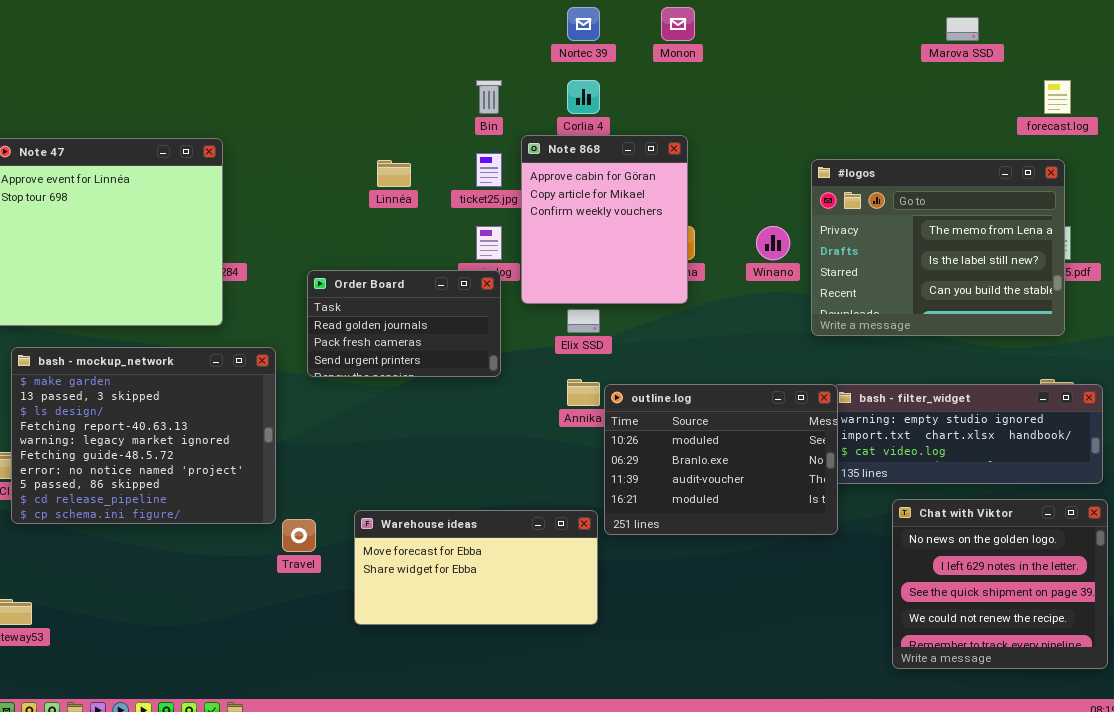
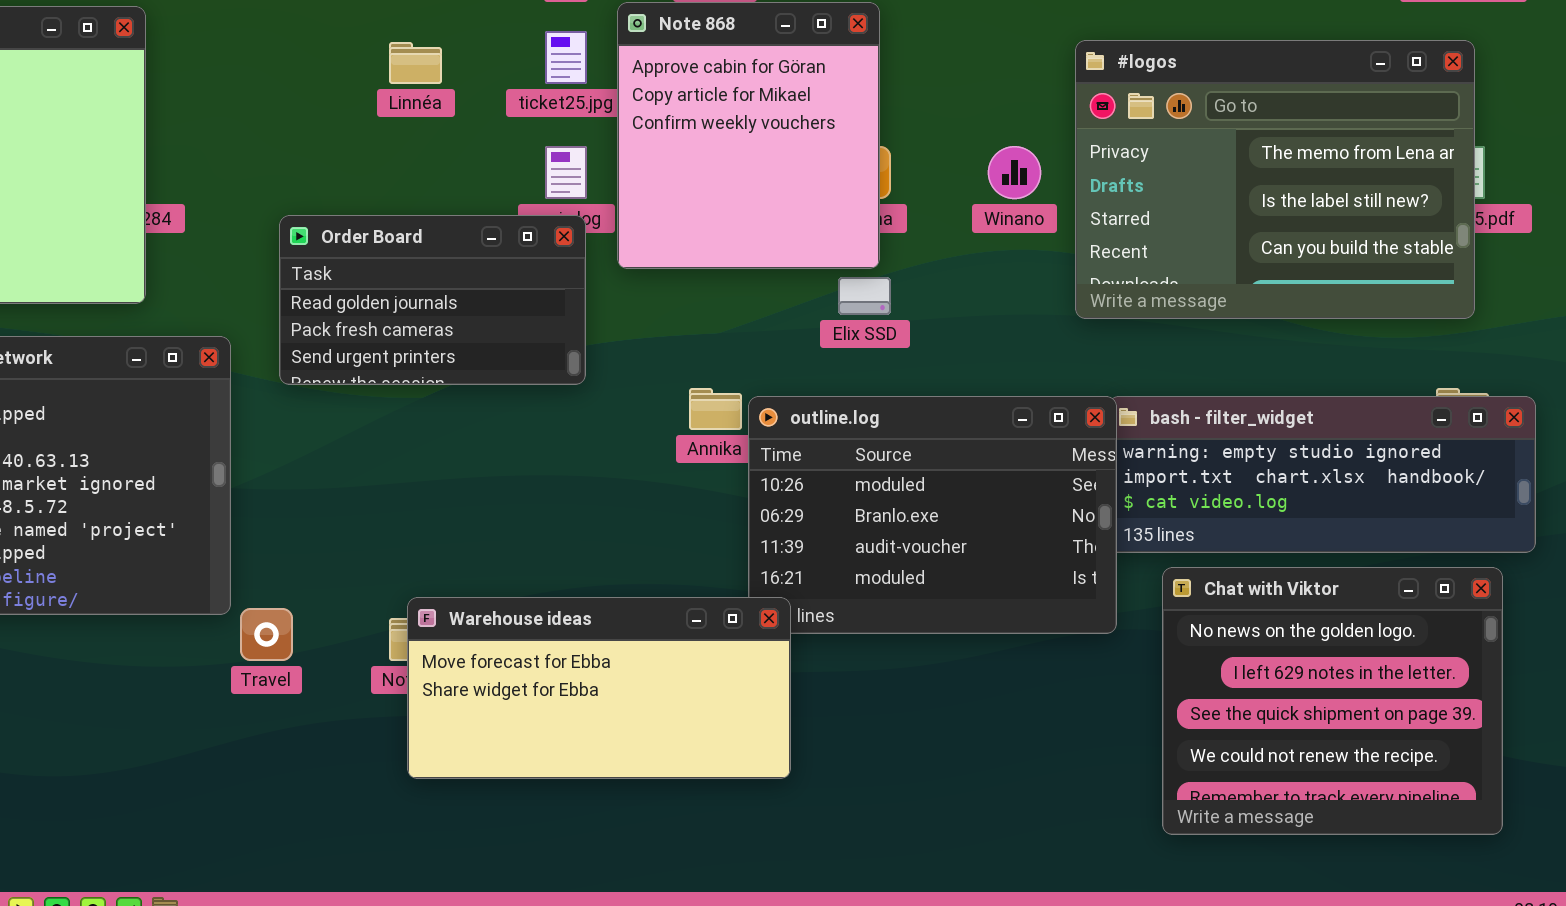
Elix SSD: [567,309,600,333] -> [838,277,891,315], moved
Chat with Viktor: [892,499,1108,669] -> [1162,567,1503,835], moved
Warehouse ideas: [354,510,598,625] -> [407,597,791,779], moved

